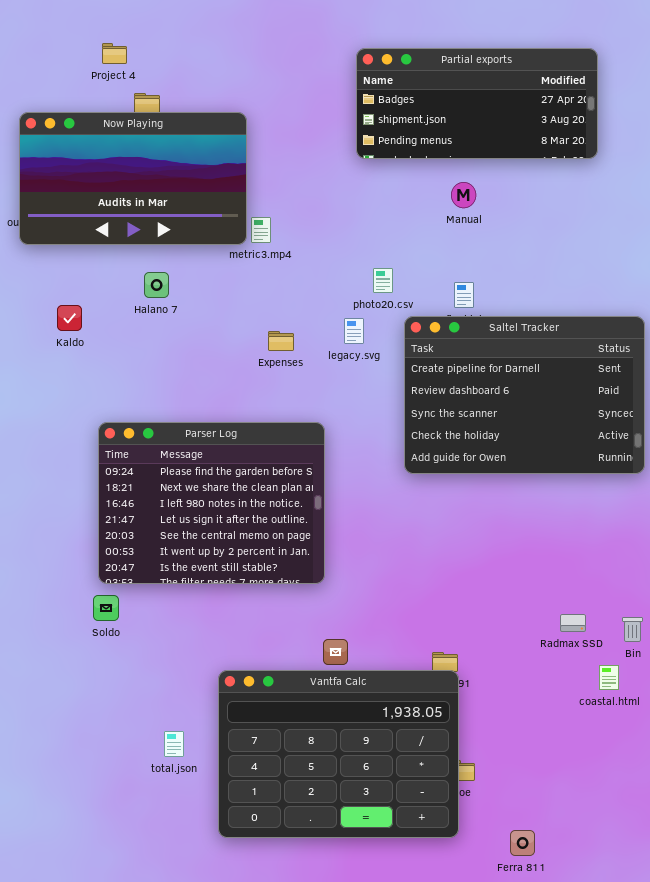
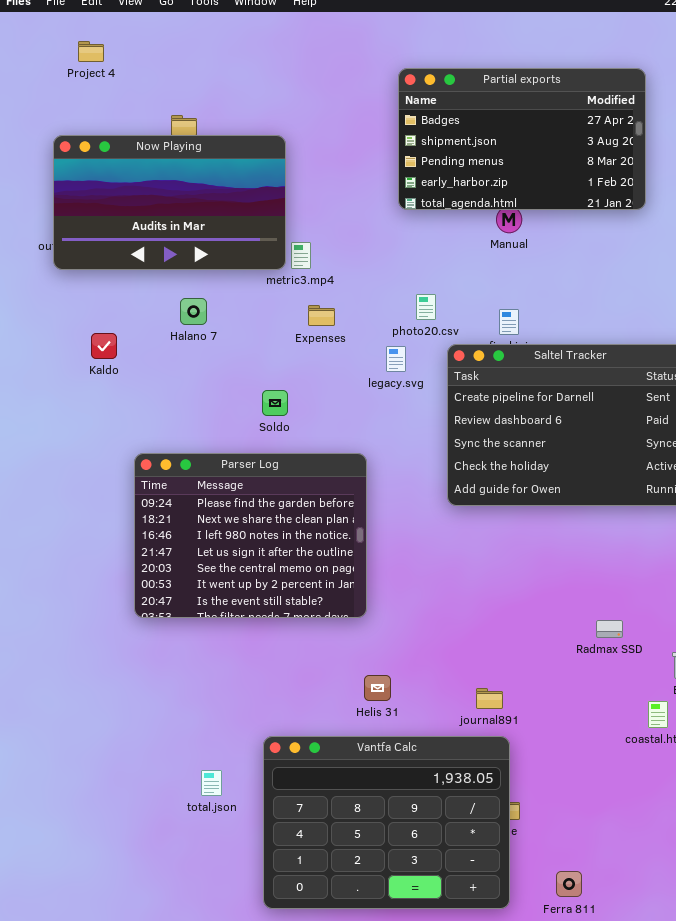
Project 4: [102,43,127,64] -> [78,41,104,62], moved
Partial exports: [356,48,598,159] -> [398,68,646,210], resized
Expenses: [268,331,294,351] -> [308,305,335,326], moved
Soldo: [93,595,119,621] -> [262,390,288,416], moved
Radmax SSD: [560,614,586,632] -> [596,620,623,638], moved
Vantfa Calc: [218,670,459,838] -> [263,736,510,909], moved

